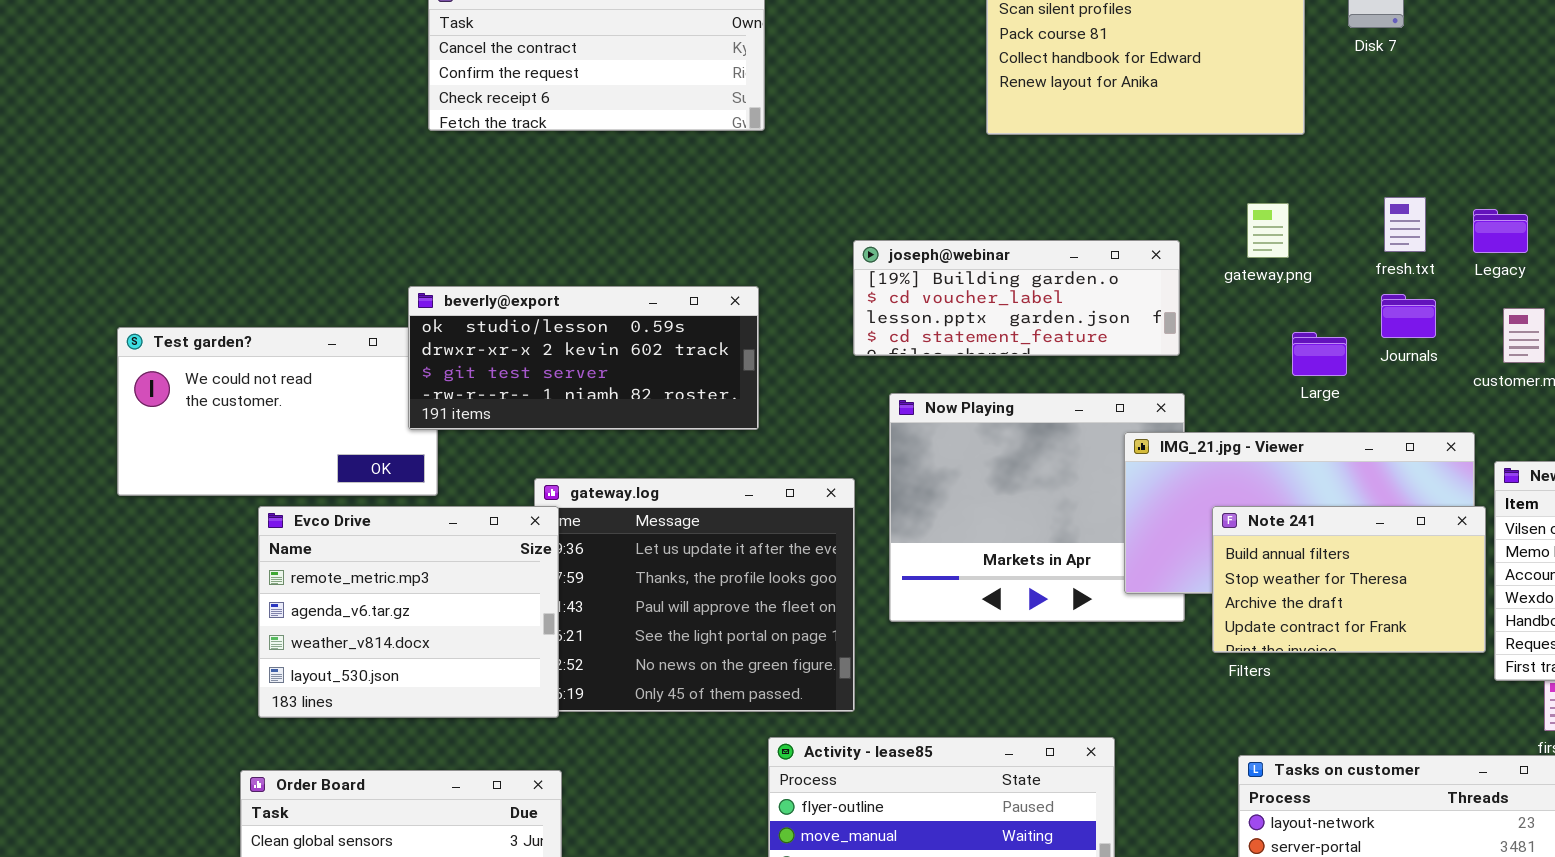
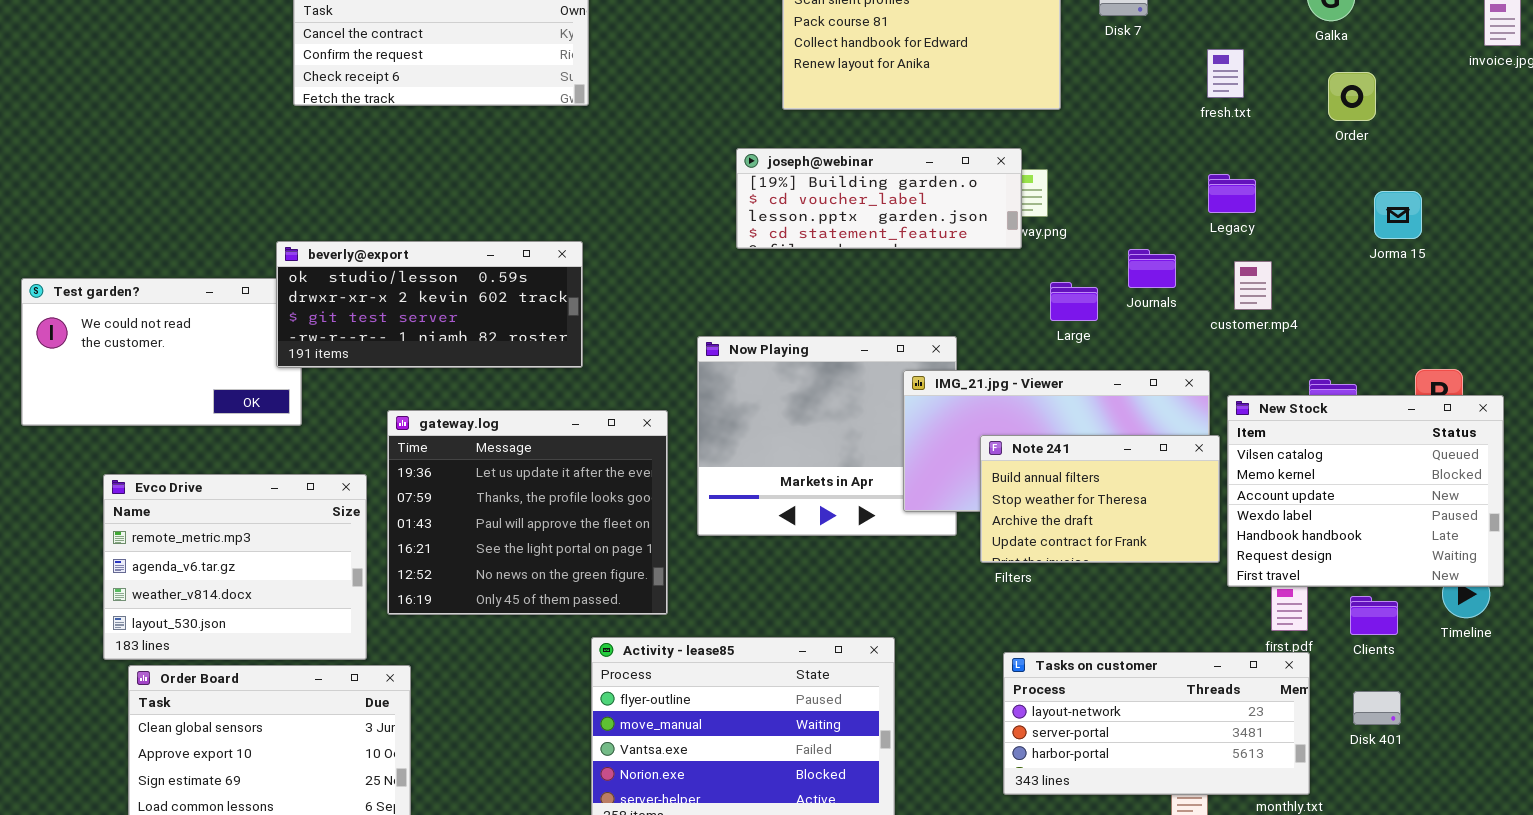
fresh.txt: [1384,197,1426,252] -> [1207,49,1244,98], moved
joseph@webinar: [853,240,1180,356] -> [736,148,1022,249], moved
Evco Drive: [258,506,559,718] -> [103,474,367,660], moved

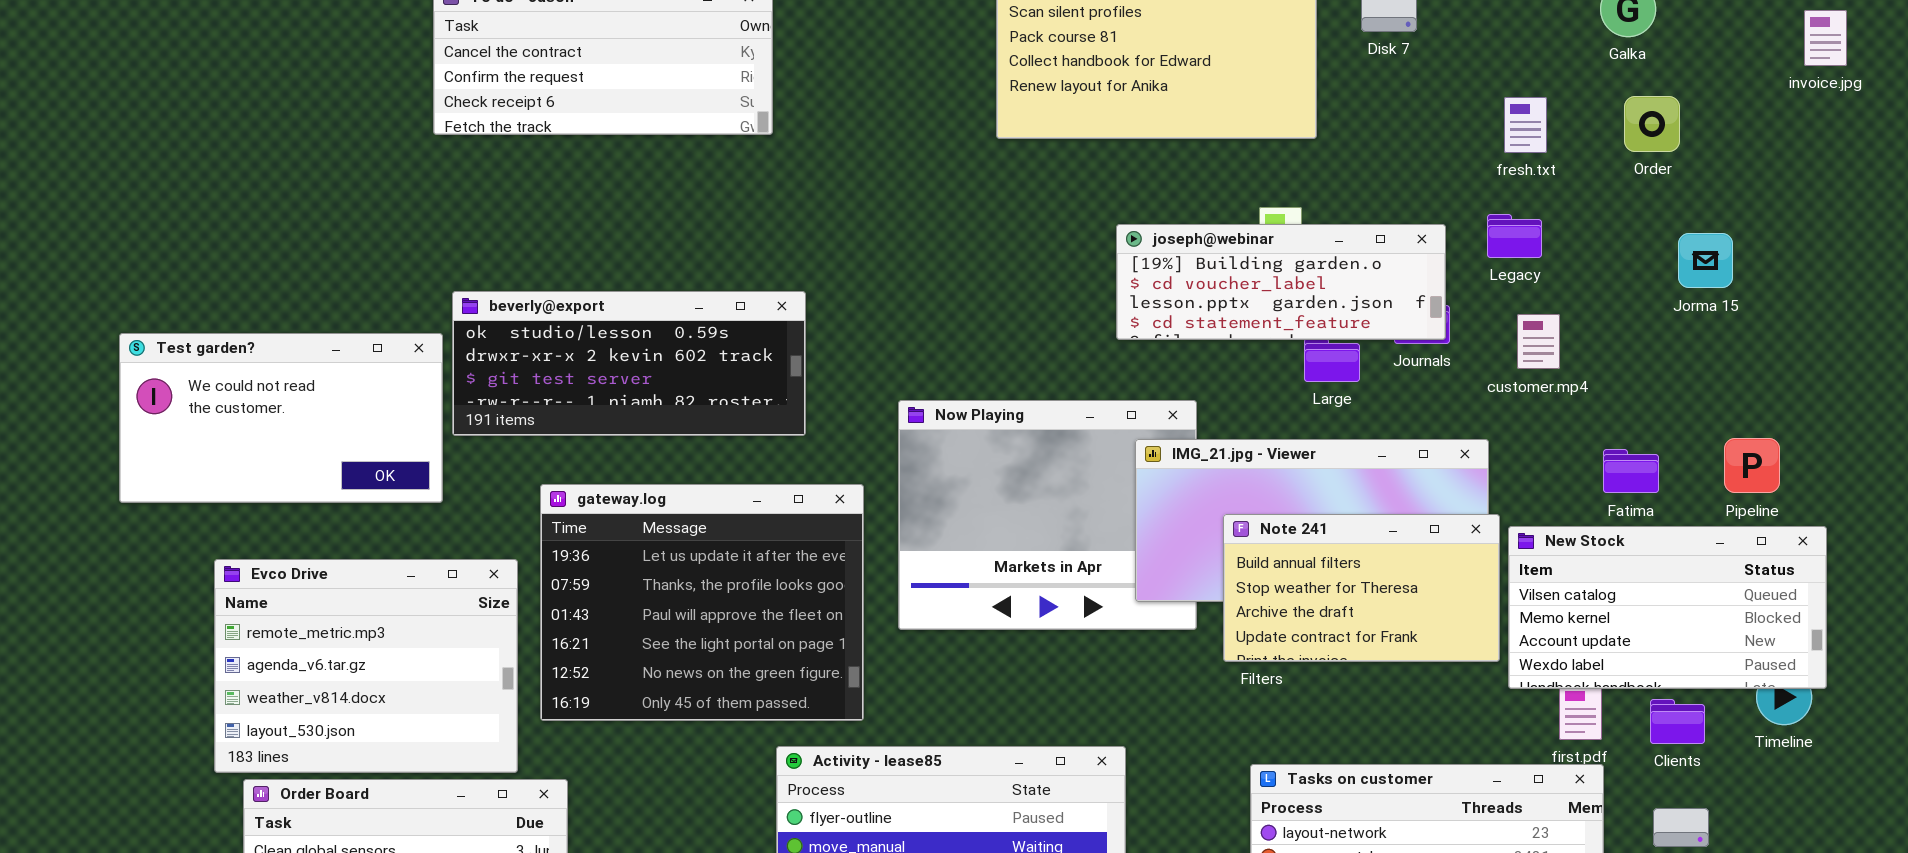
fresh.txt: [1207,49,1244,98] -> [1504,97,1547,153], moved
joseph@webinar: [736,148,1022,249] -> [1116,224,1446,340], moved
beverly@export: [276,241,583,368] -> [452,291,806,436], moved
New Stock: [1227,395,1504,587] -> [1508,526,1827,689], resized

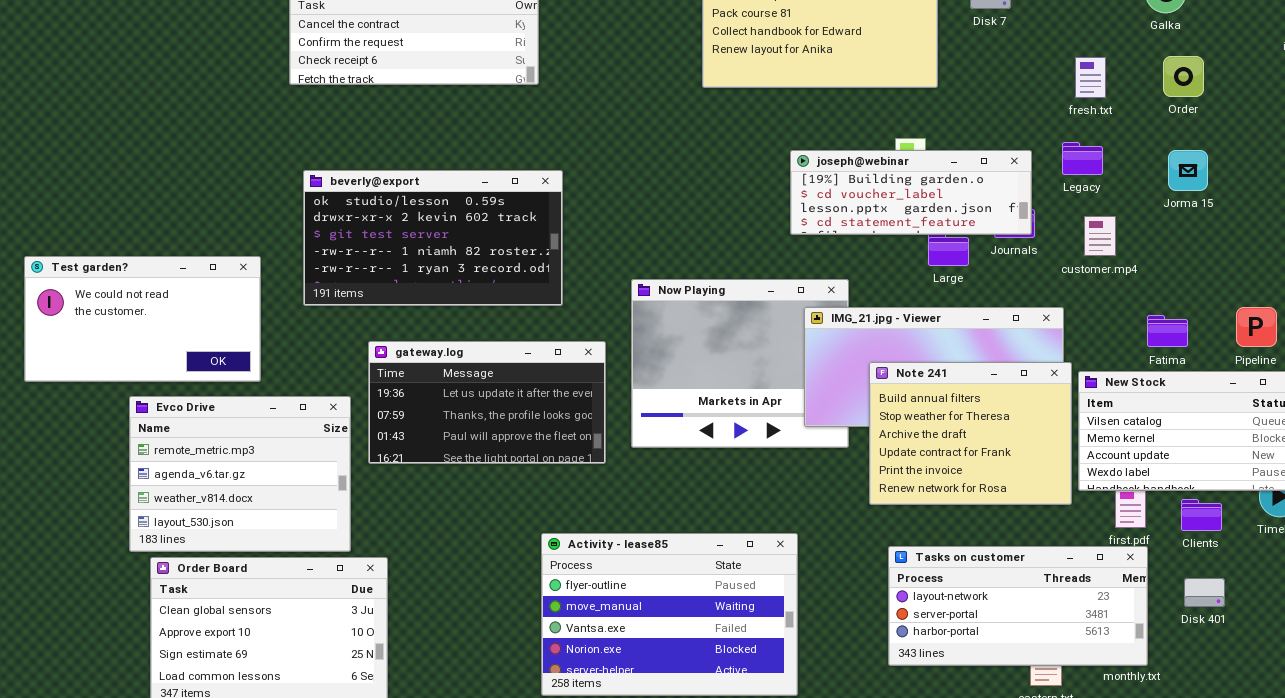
Jorma 15: [1678,233,1733,288] -> [1168,150,1208,191], moved
beverly@export: [452,291,806,436] -> [303,170,563,306], resized
Test garden?: [119,333,443,503] -> [24,256,261,382], moved
gateway.log: [540,484,864,721] -> [368,341,606,464], resized
Note 241: [1223,514,1500,662] -> [869,362,1072,505], resized

